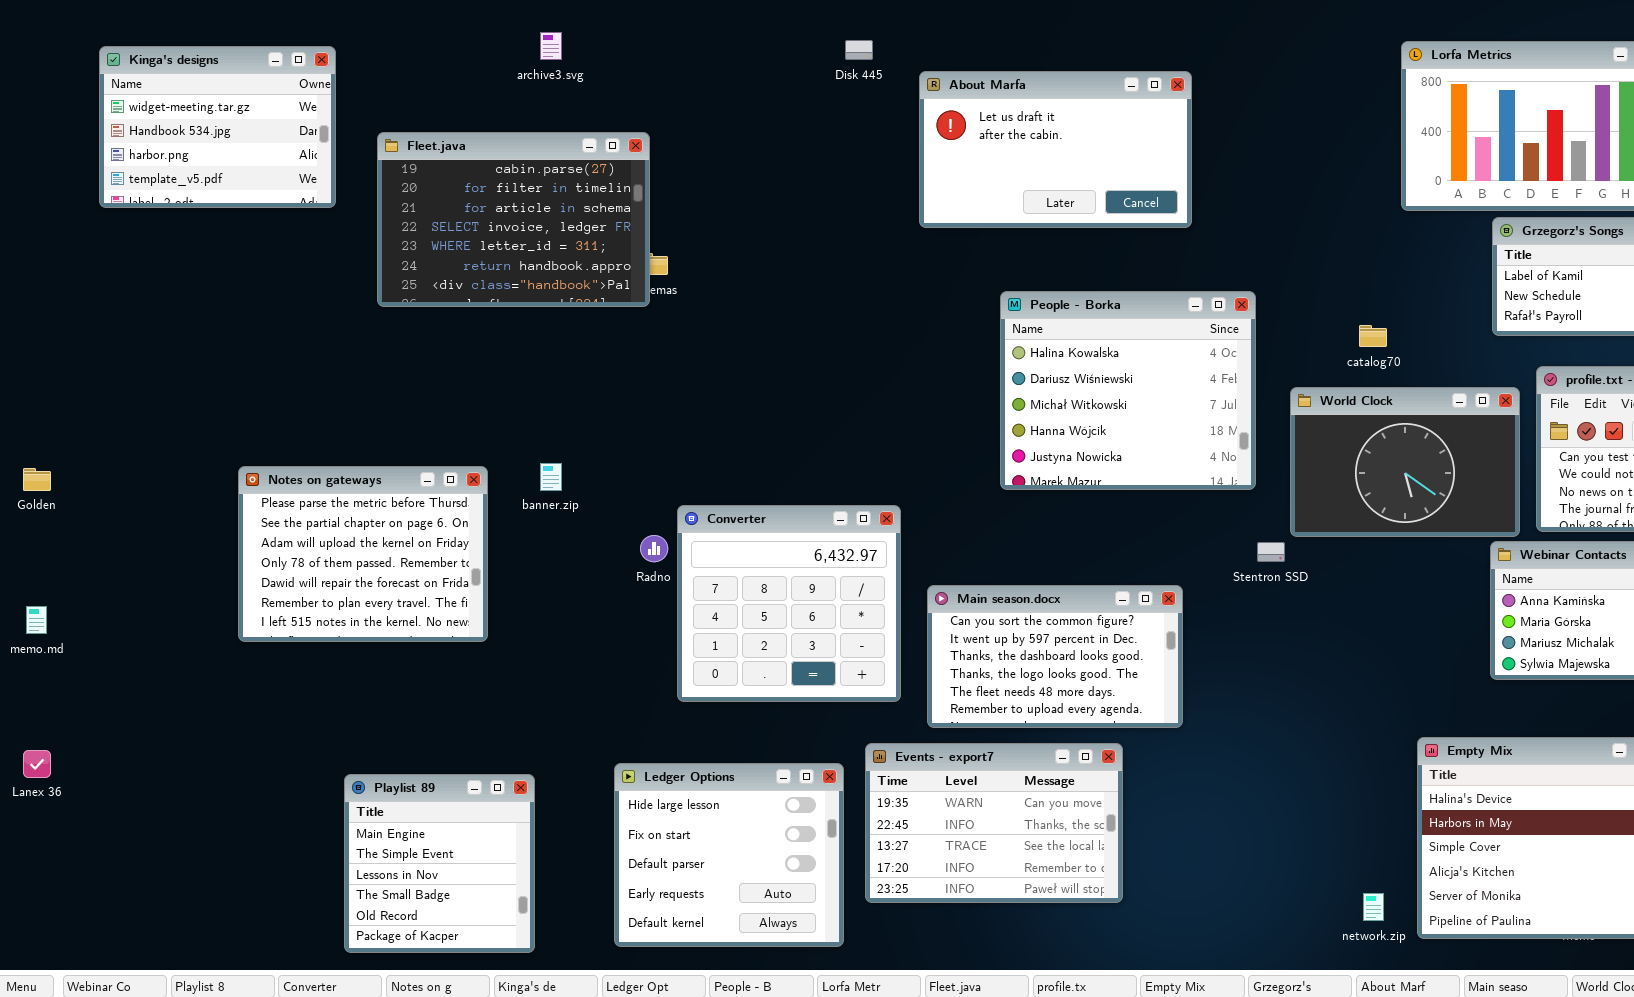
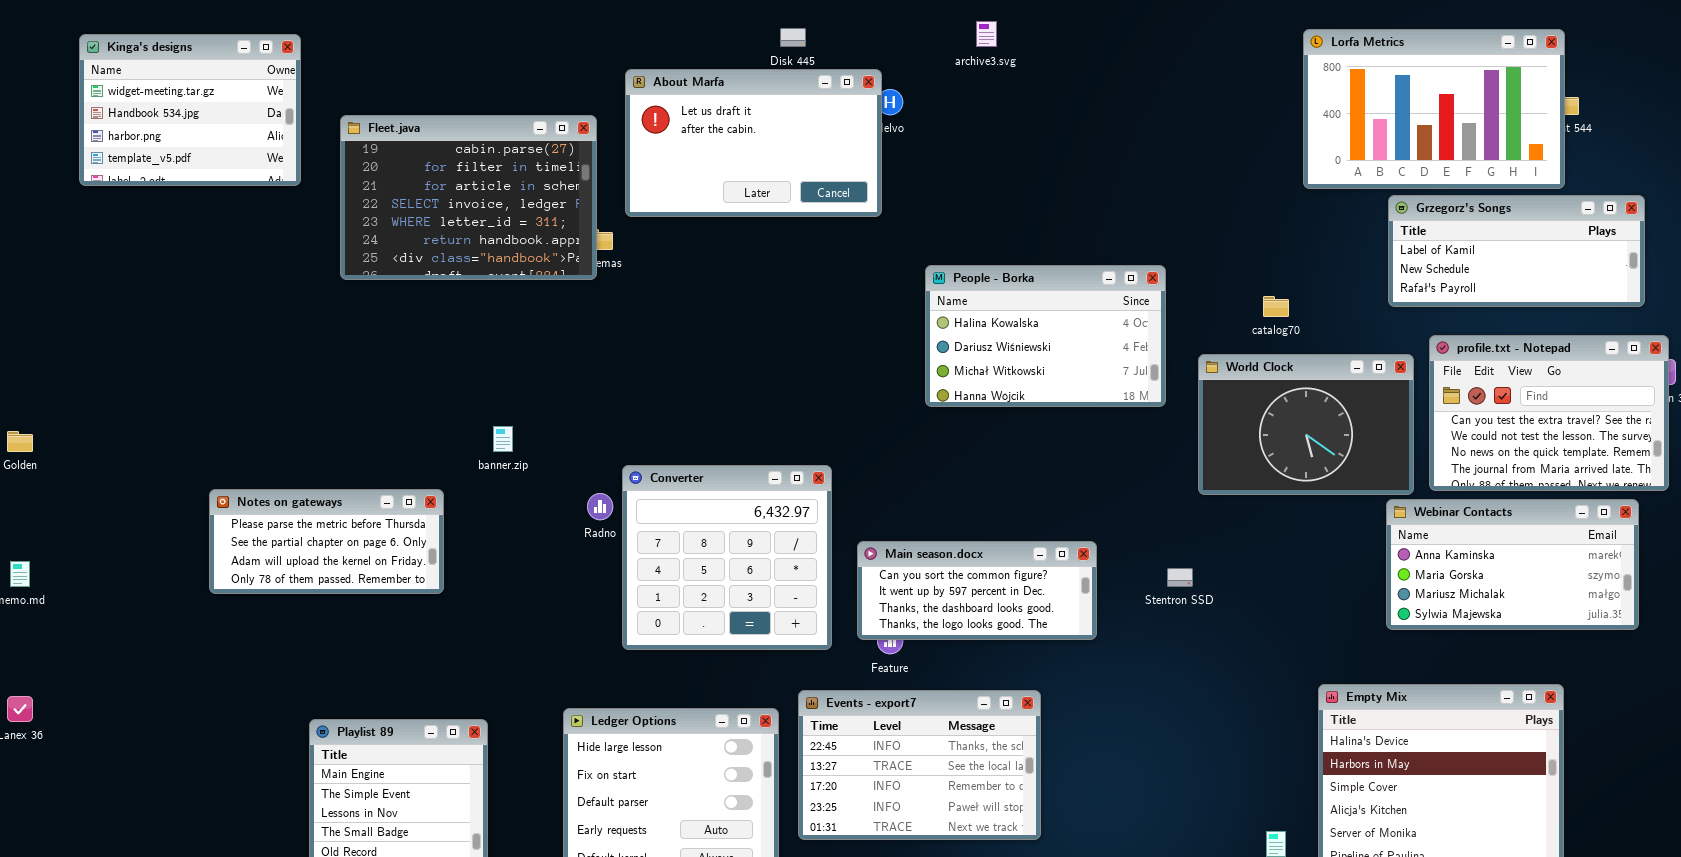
archive3.svg: [540,32,562,60] -> [976,21,997,47], moved
About Marfa: [919,71,1192,228] -> [625,69,882,217], moved
People - Borka: [1000,291,1256,490] -> [925,265,1166,407], resized
Notes on gateways: [238,466,488,642] -> [209,489,444,594], resized
Stentron SSD: [1257,542,1285,562] -> [1167,568,1193,587], moved
Main season.docx: [927,585,1183,728] -> [857,541,1097,640], resized
Events - export7: [865,743,1123,903] -> [798,690,1041,840], scrolled down 1 row

